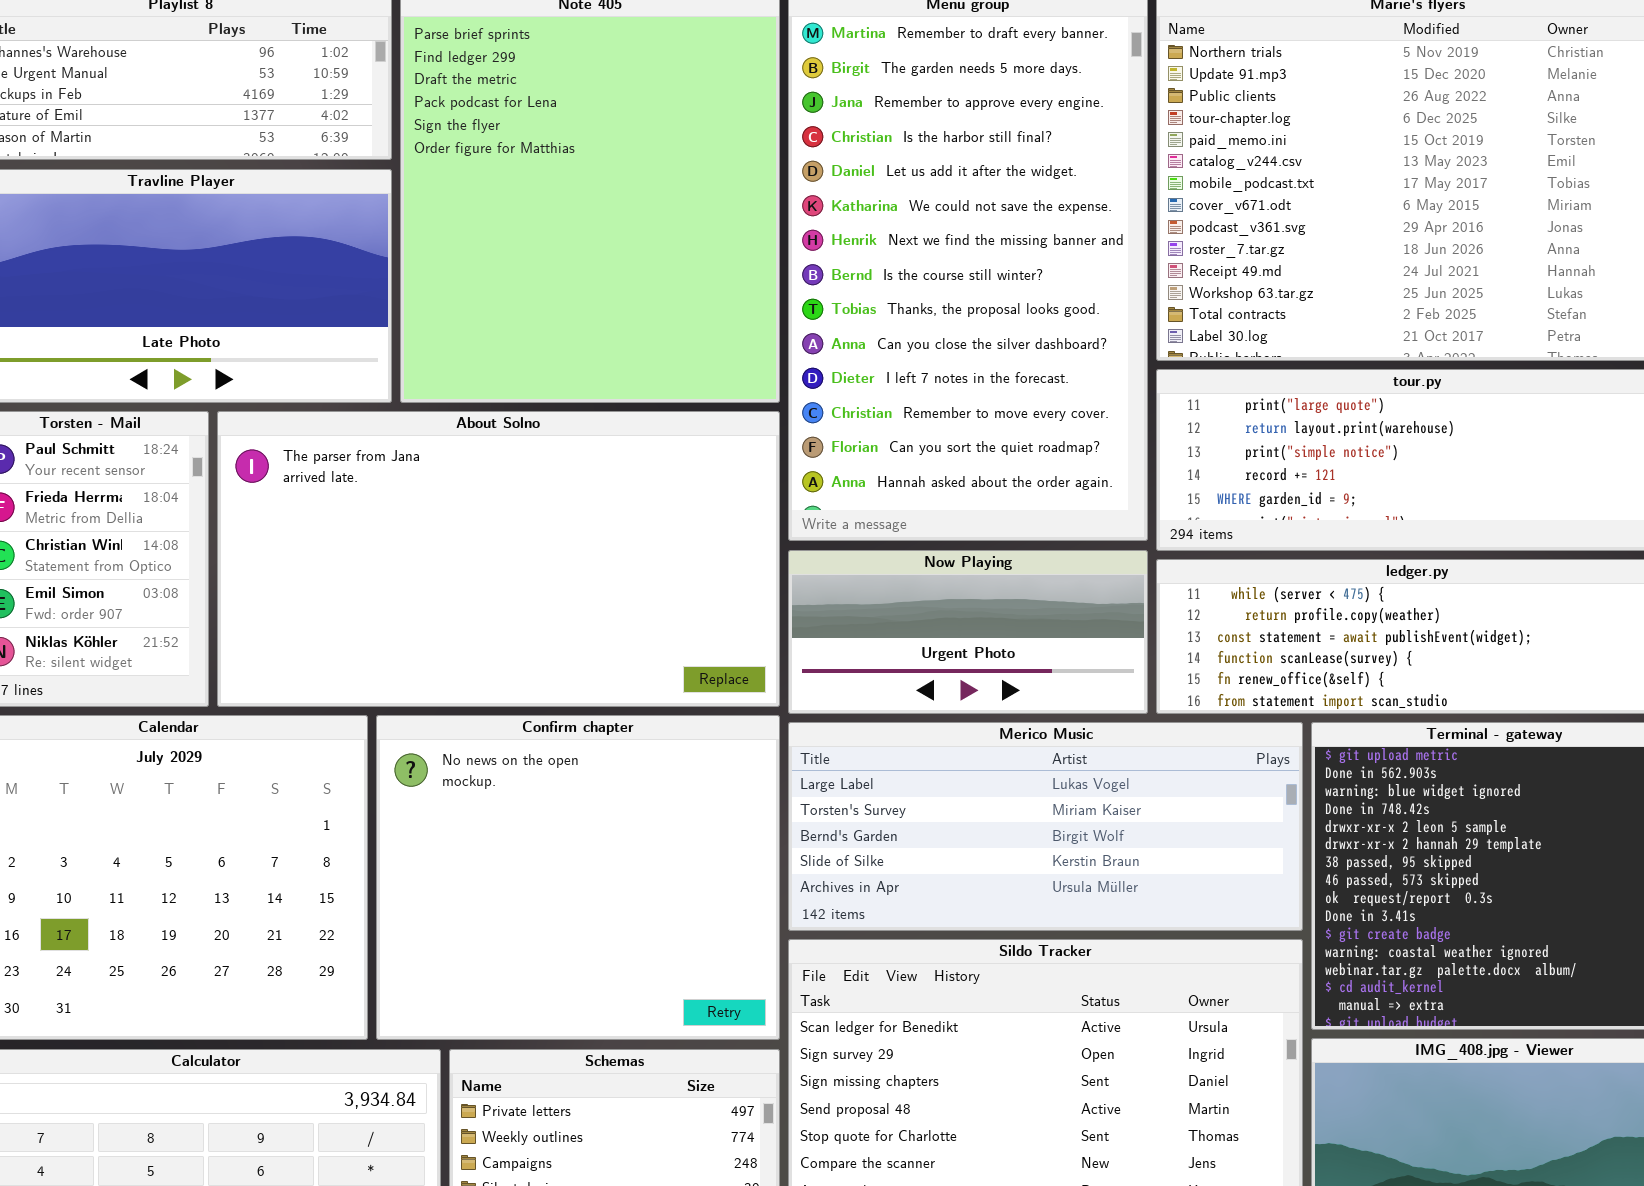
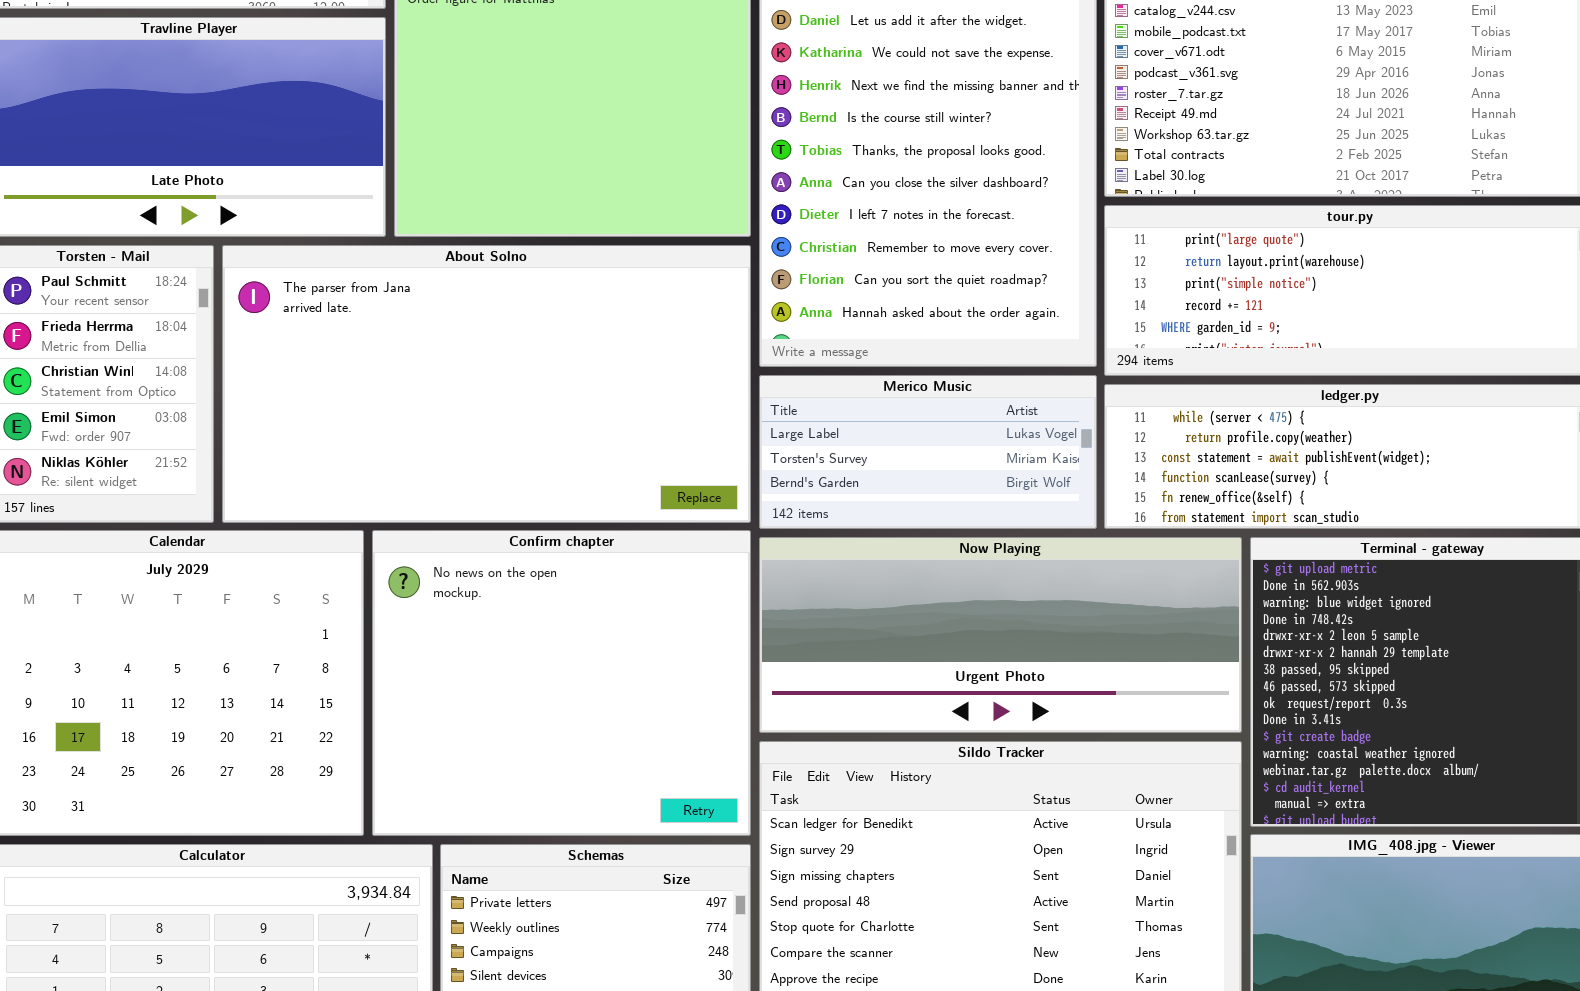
Now Playing: [788,550,1148,714] -> [759,537,1242,733], moved, resized
Merico Music: [788,722,1303,931] -> [759,375,1097,529], moved, resized

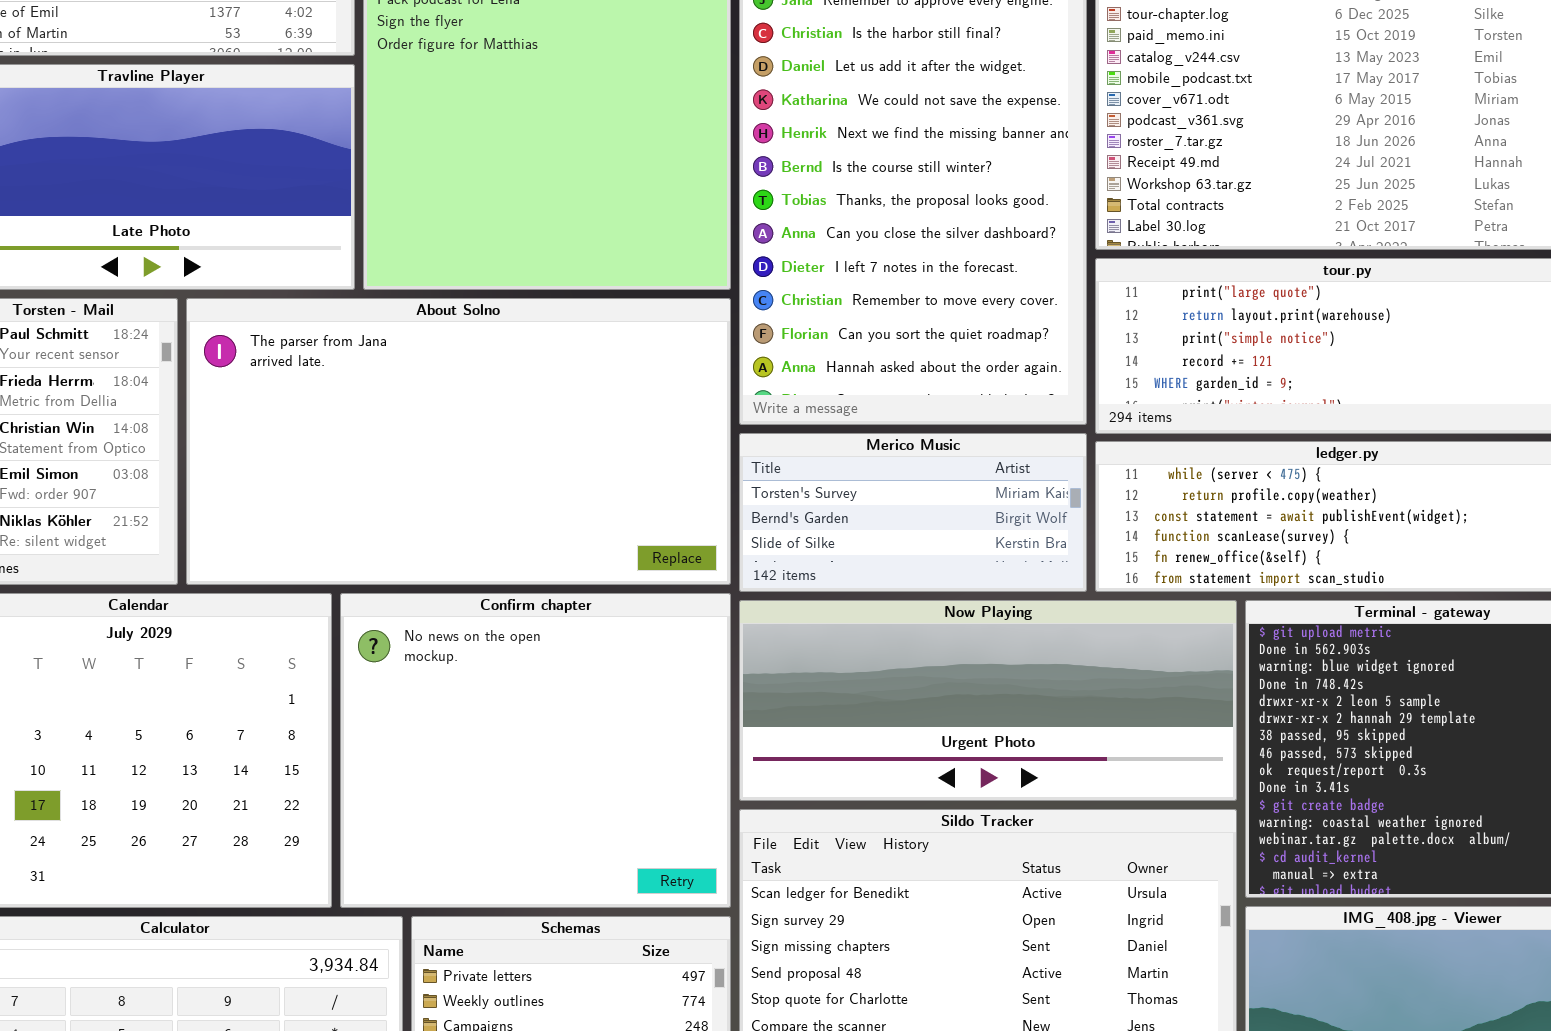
Merico Music: [759,375,1097,529] -> [739,433,1087,592], scrolled down 1 row

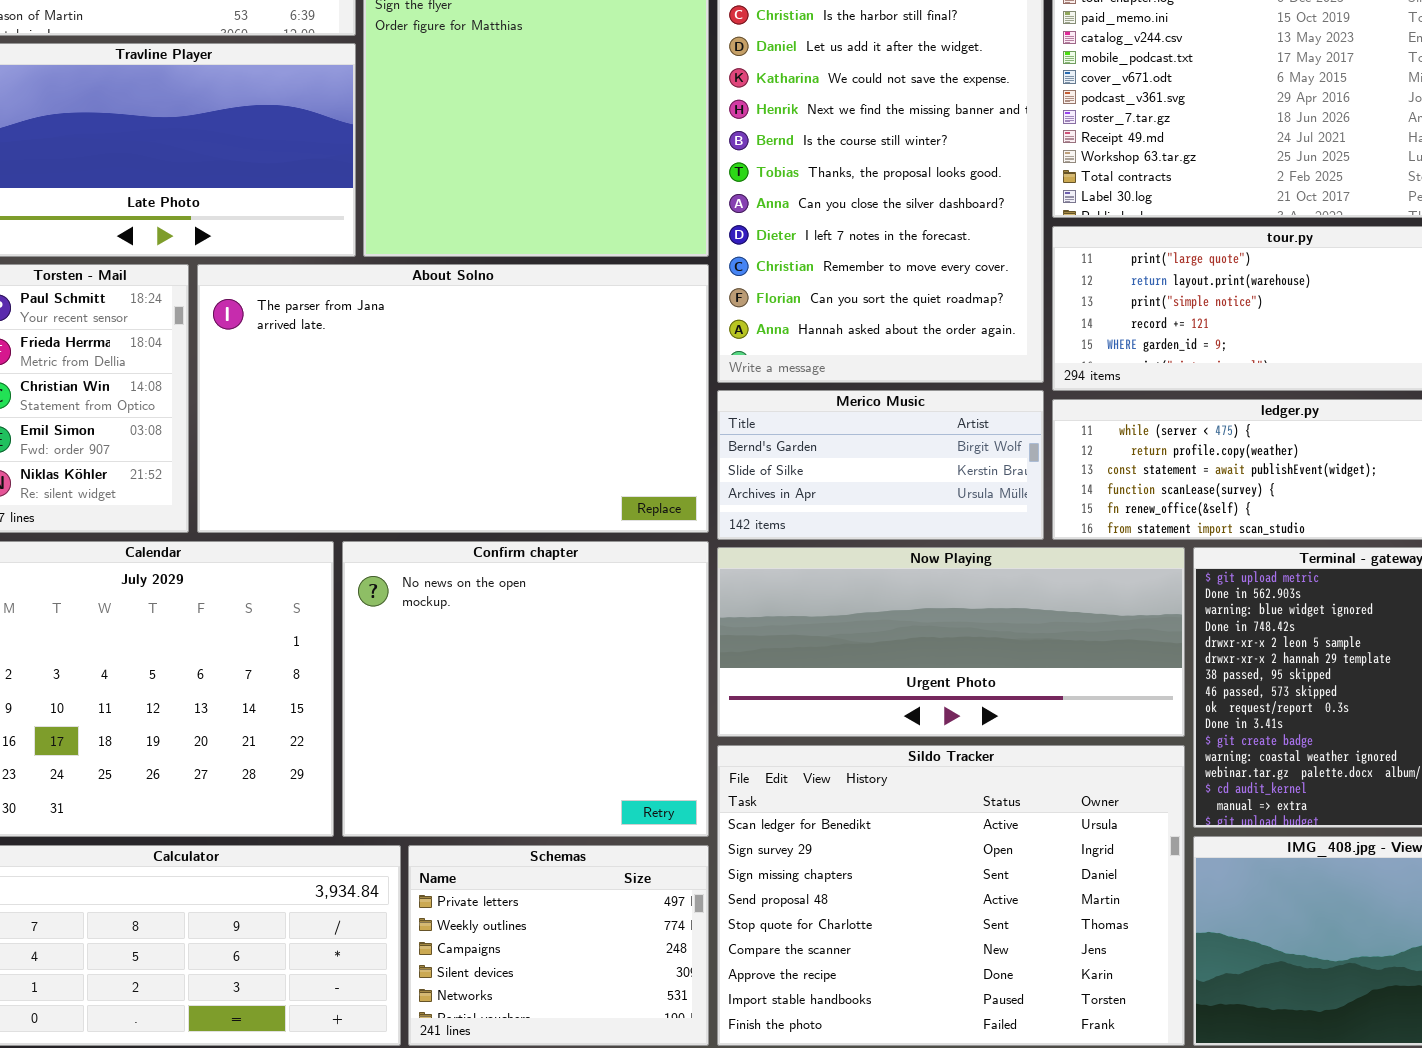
Merico Music: [739,433,1087,592] -> [717,390,1044,540], scrolled down 1 row

